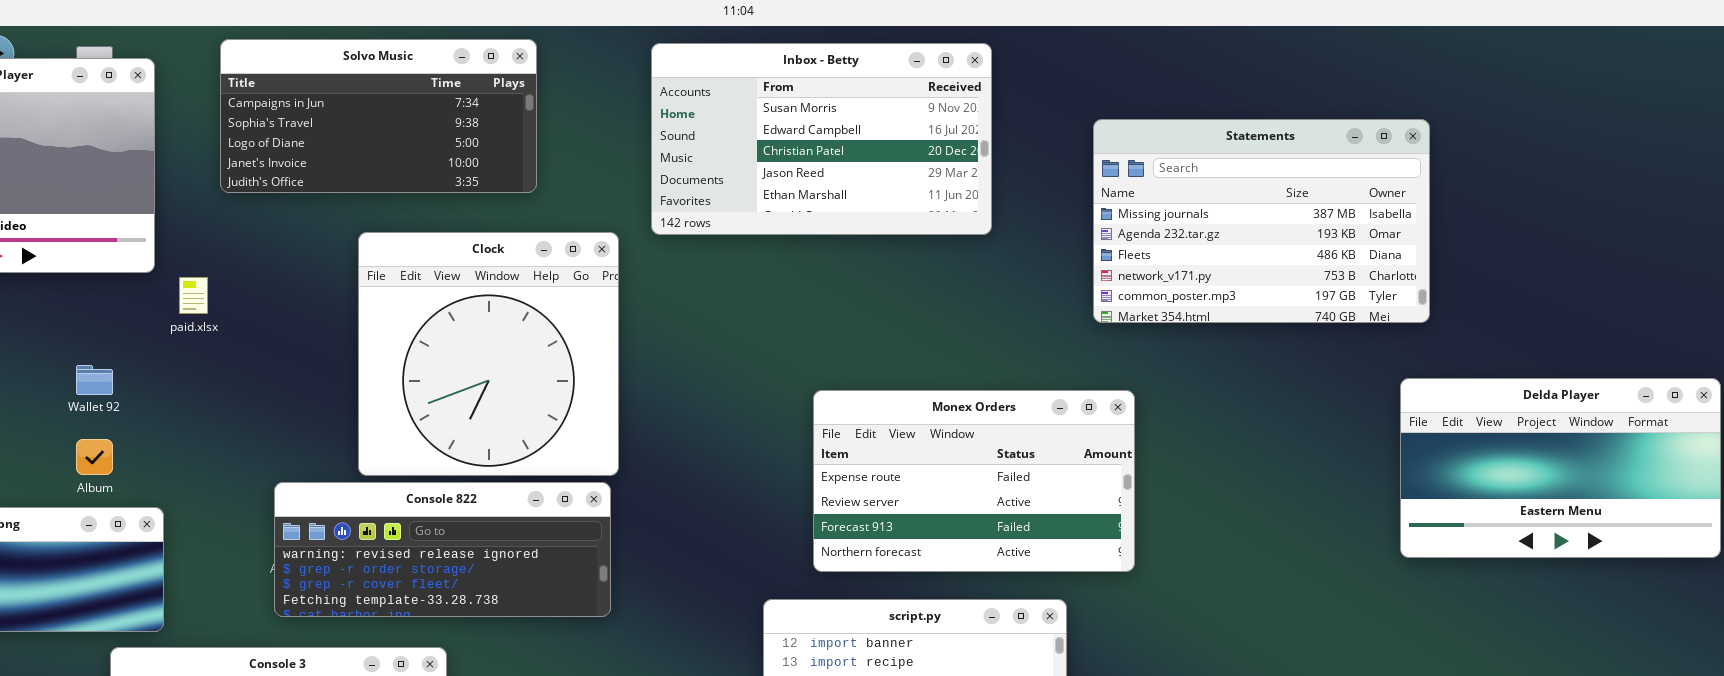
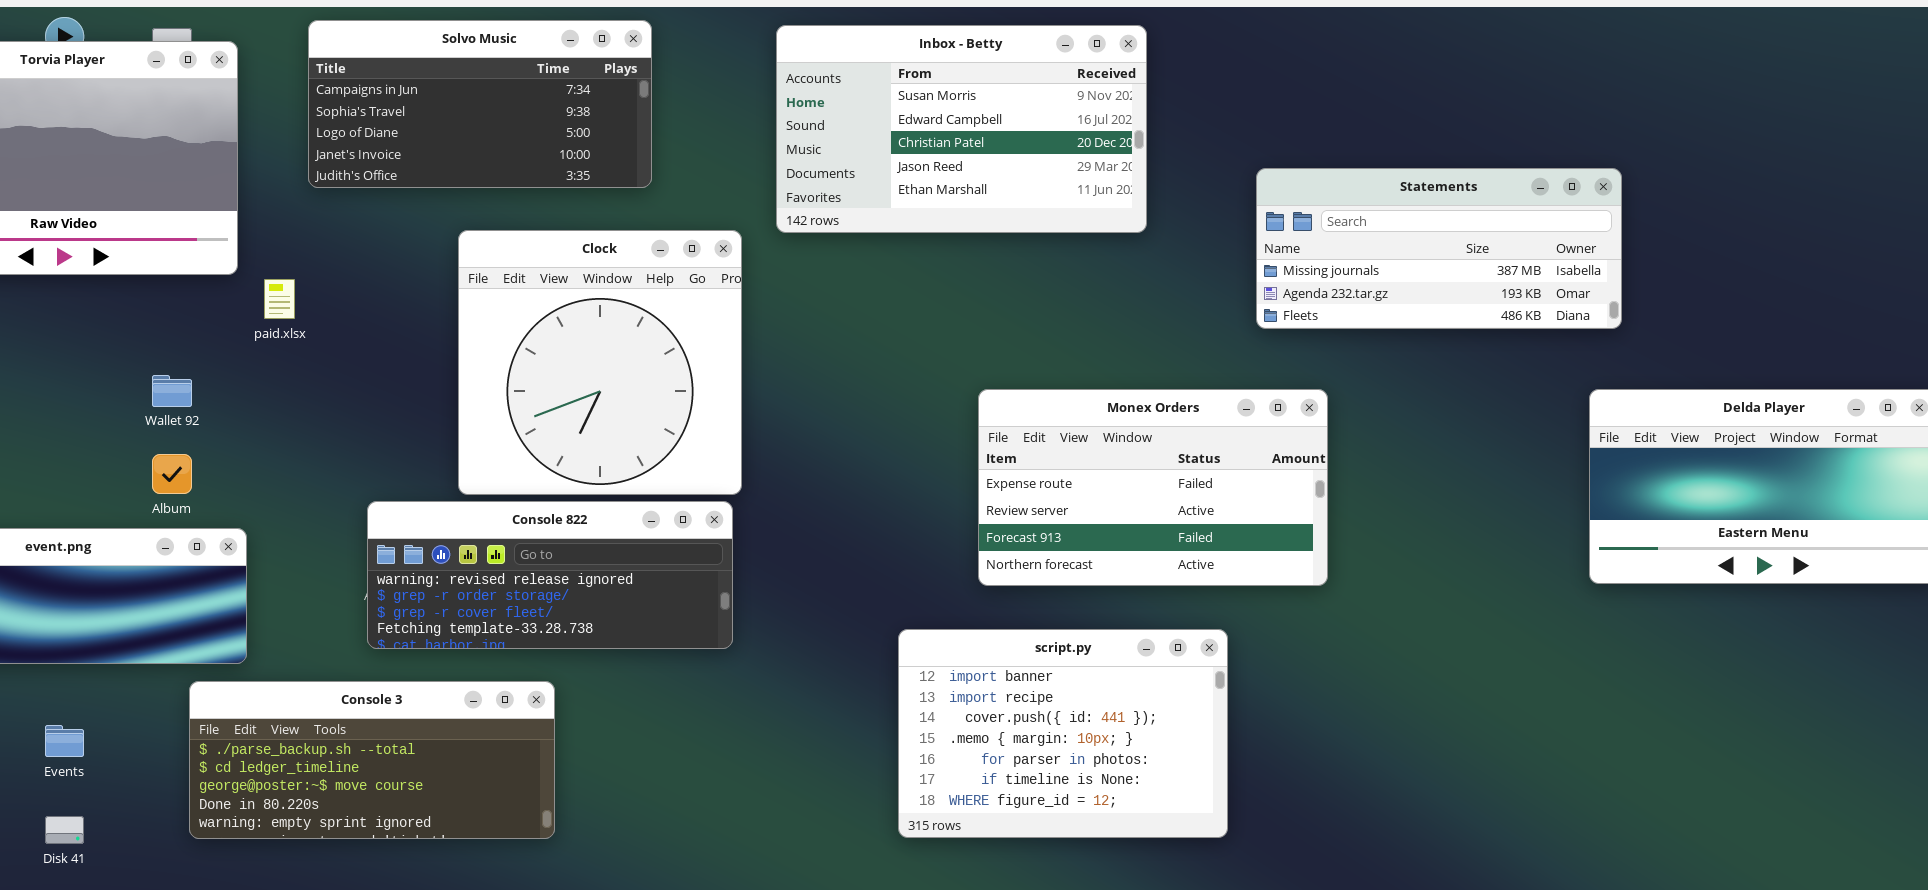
Statements: [1093,119,1430,323] -> [1256,168,1622,329], resized
Monex Orders: [813,390,1135,572] -> [978,389,1328,586], moved

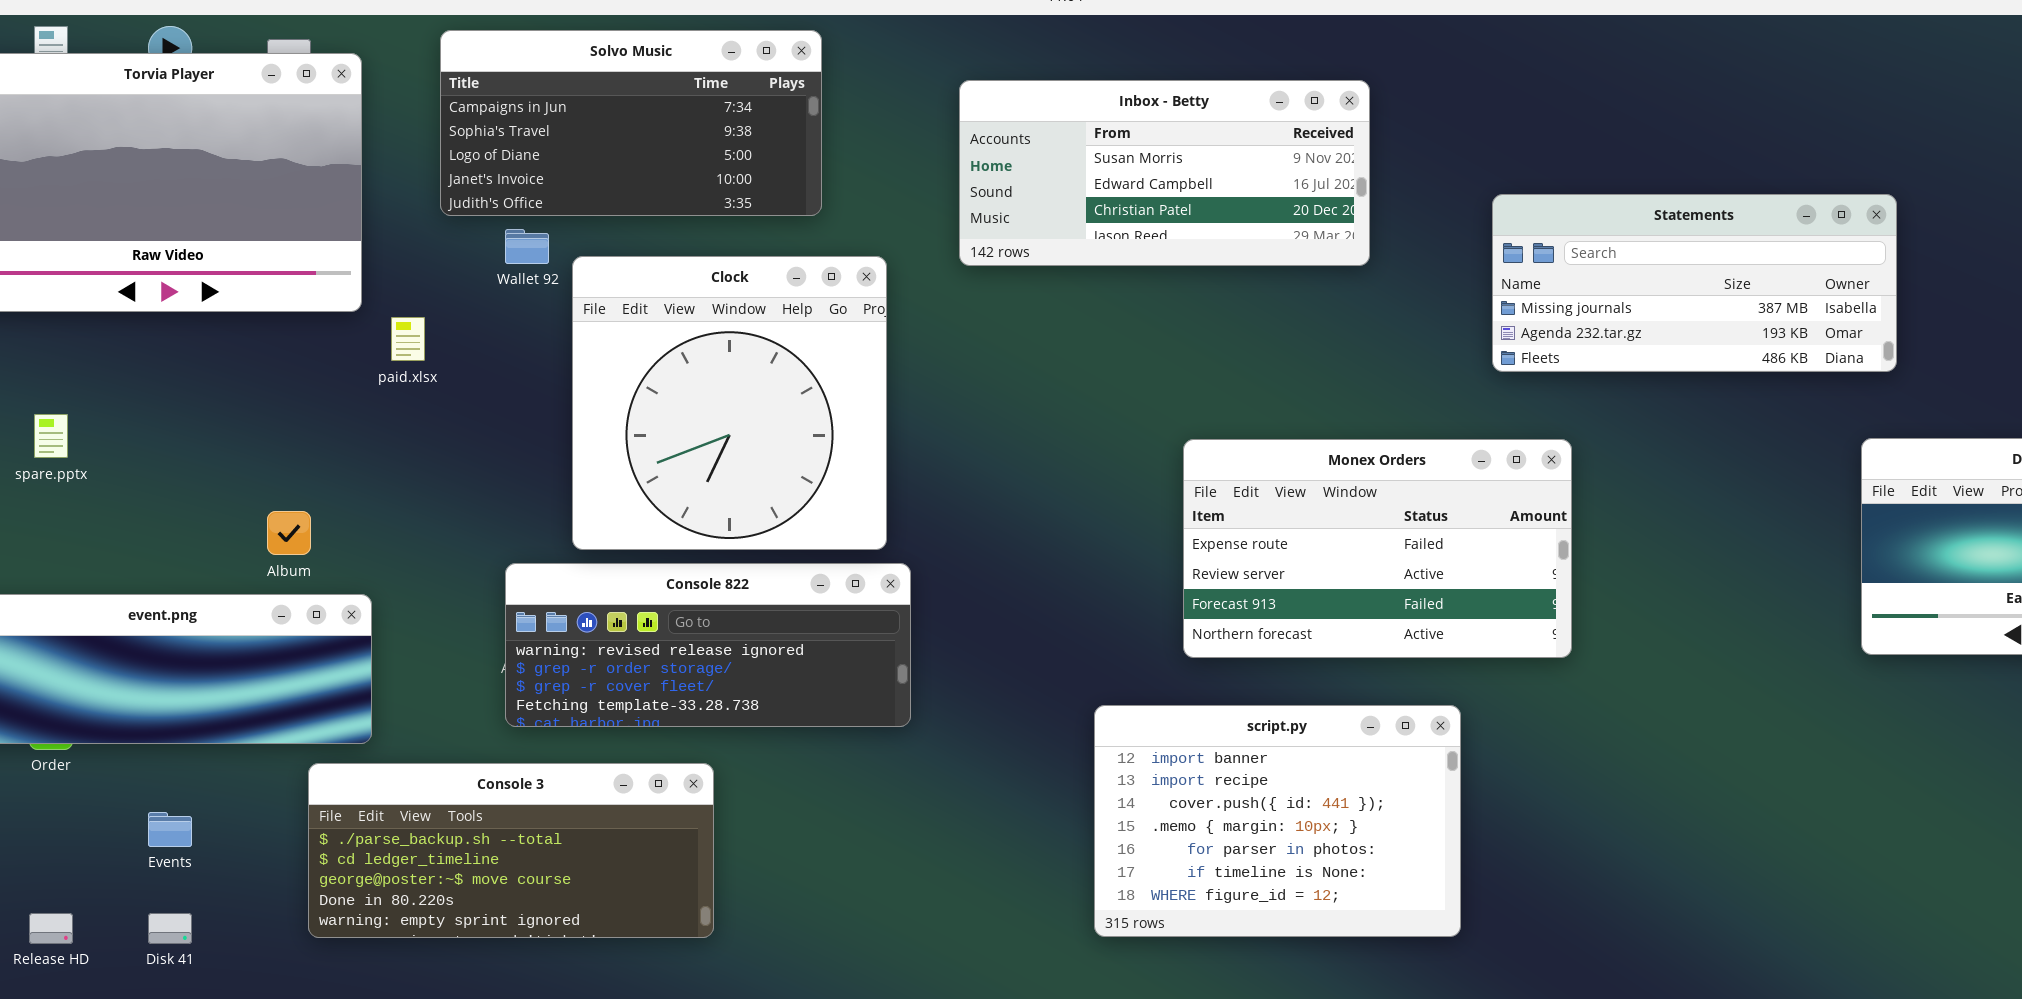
Inbox - Betty: [776,25,1147,233] -> [959,80,1370,266], resized
Clock: [458,230,742,495] -> [572,256,887,550], moved
Wallet 92: [152,375,192,407] -> [505,229,549,264], moved

